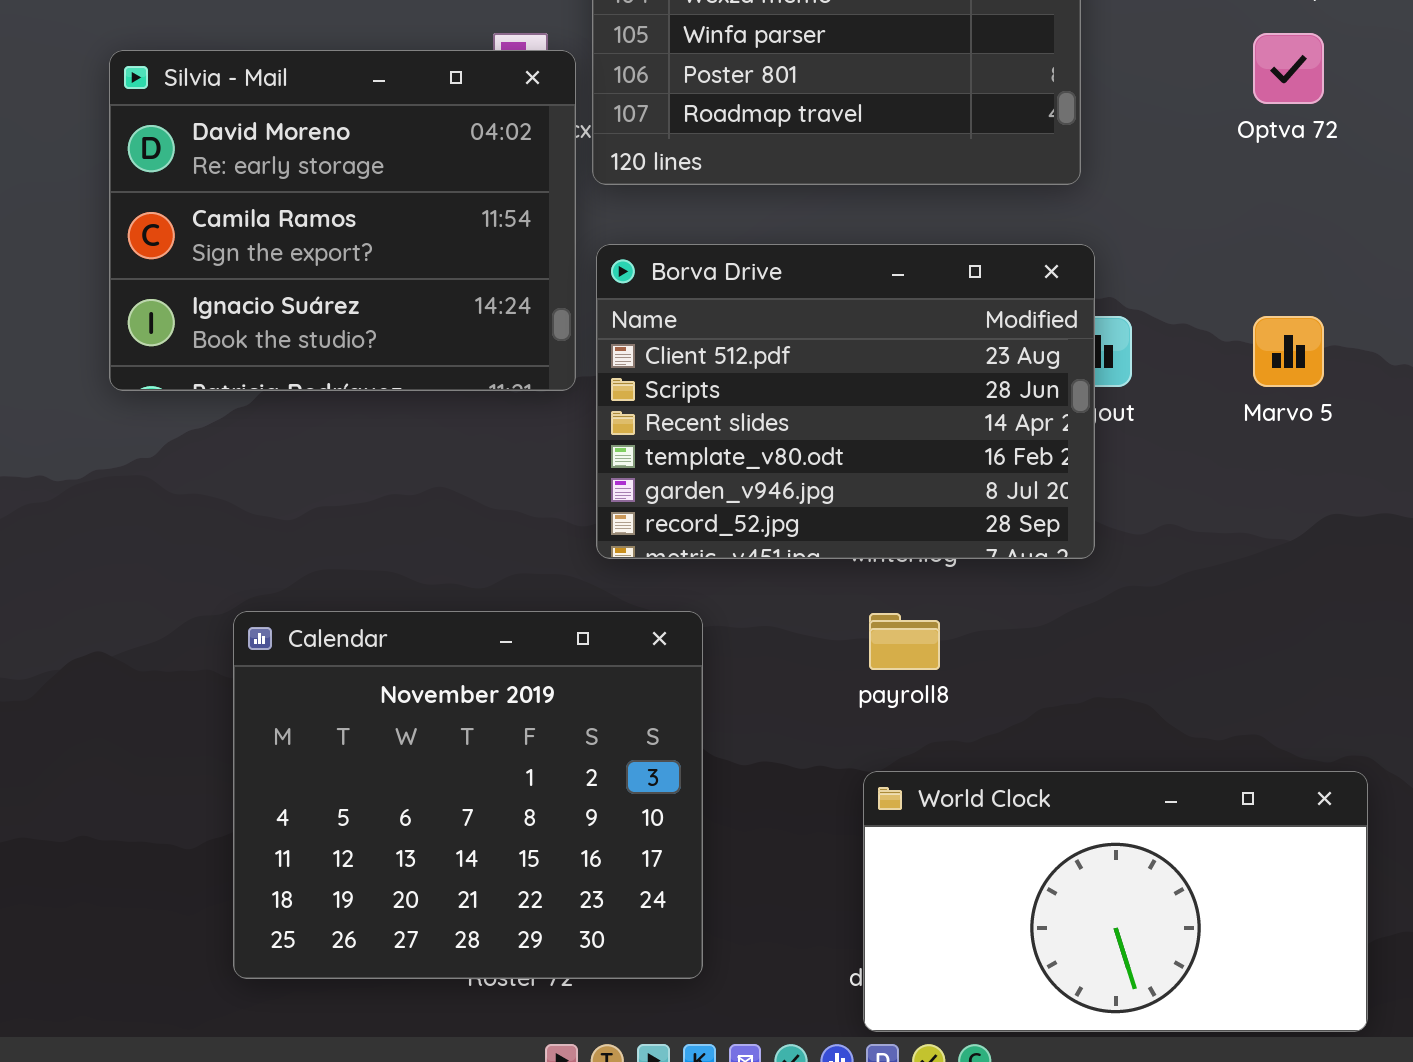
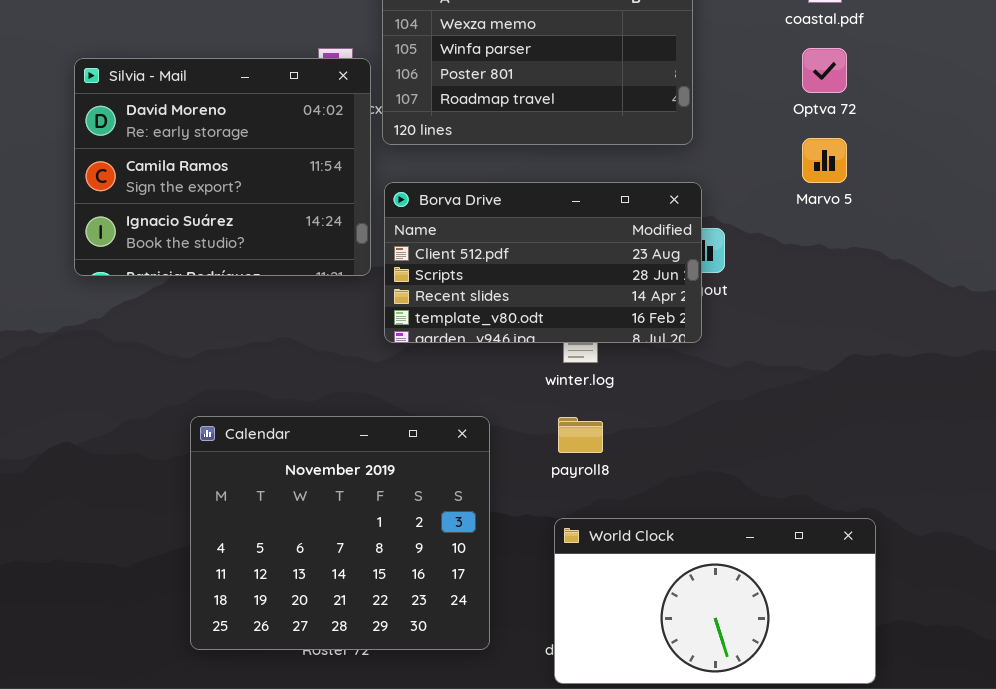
Borva Drive: [596,244,1095,559] -> [384,182,702,343], resized
Marvo 5: [1253,316,1324,387] -> [802,138,847,183], moved
Calendar: [233,611,703,979] -> [190,416,490,650], moved

